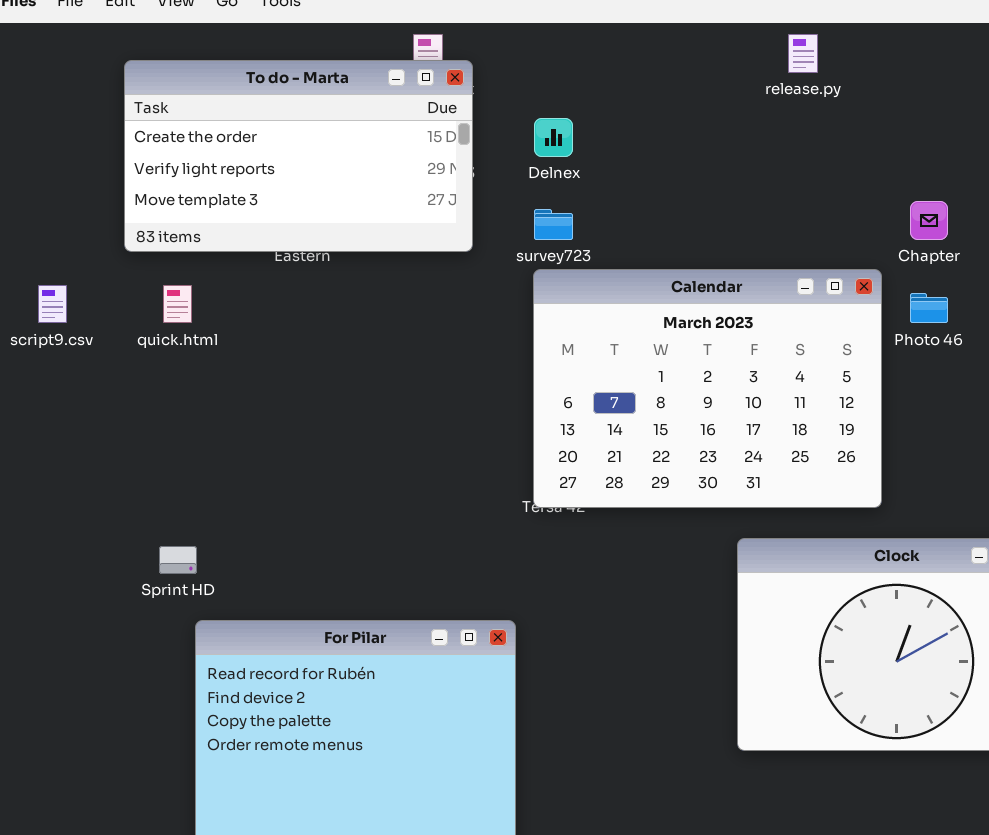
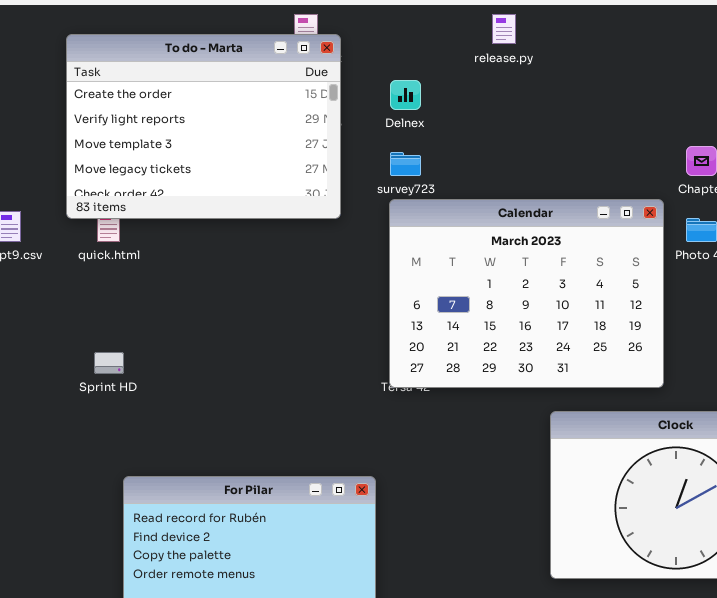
release.py: [788,34,818,73] -> [492,14,516,44], moved
To do - Marta: [124,60,473,252] -> [66,34,341,219], resized
Sprint HD: [159,546,197,574] -> [94,352,124,374], moved

